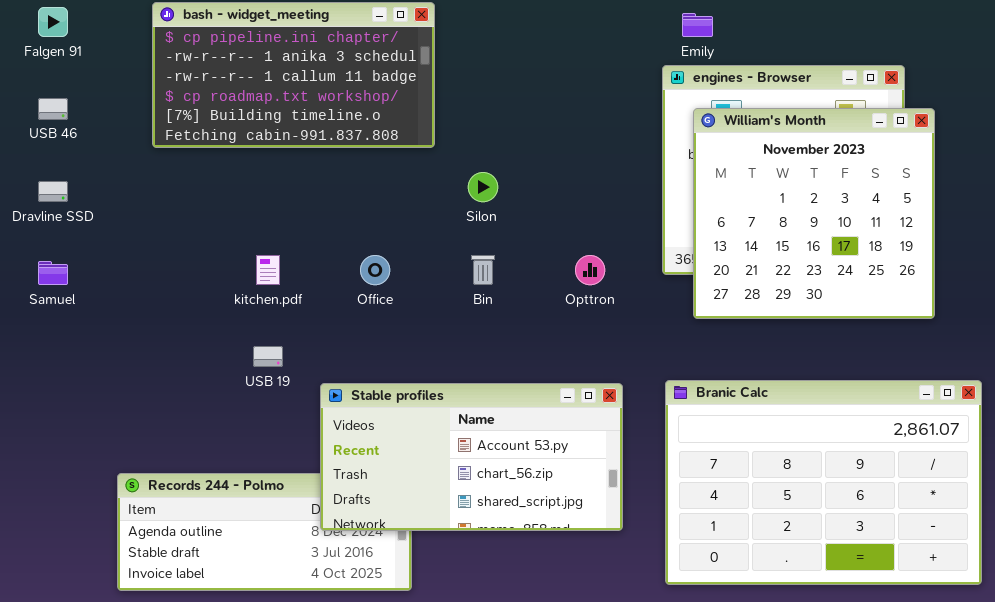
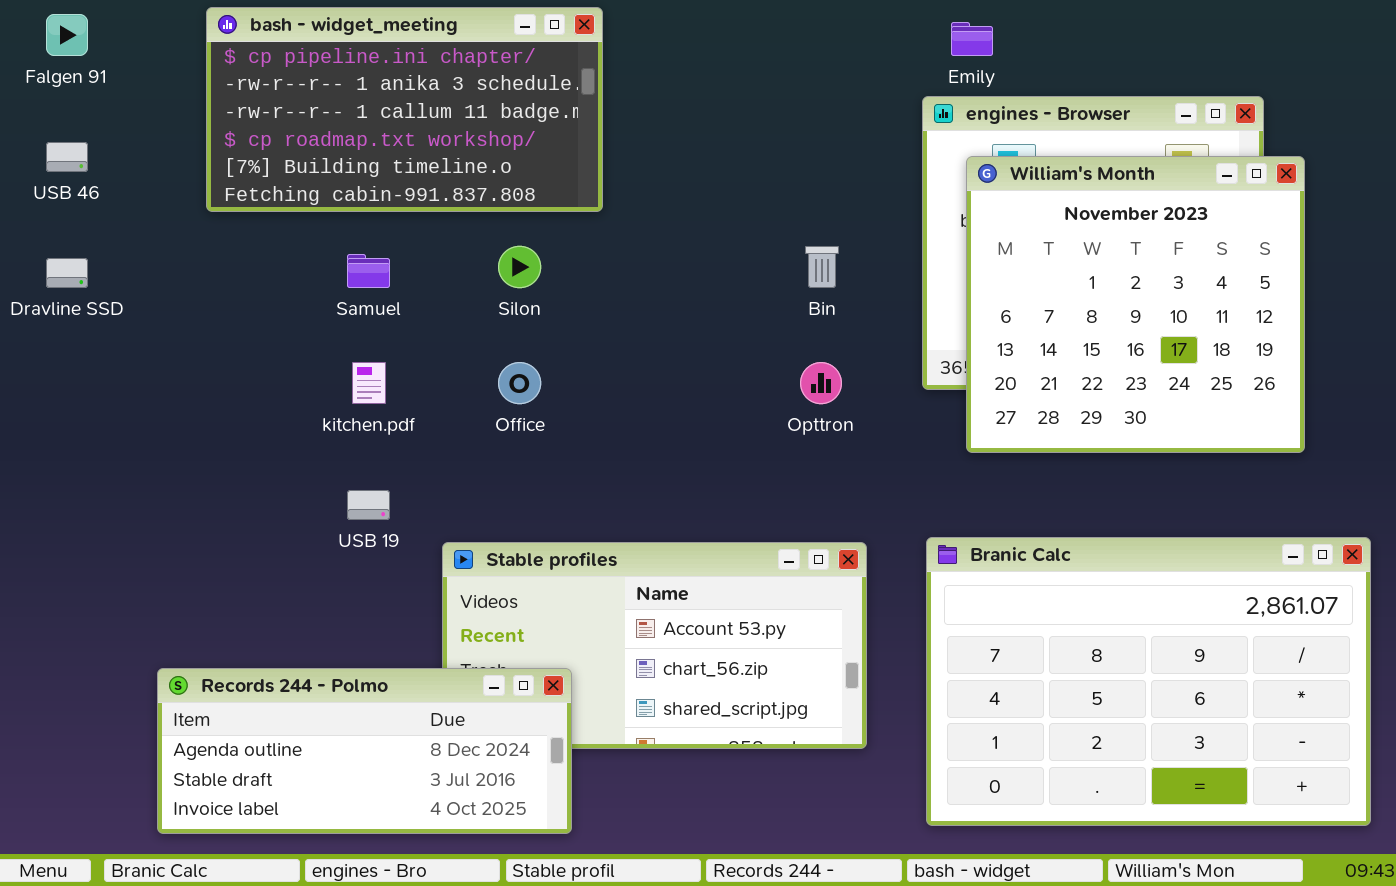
Silon: [468,172,498,202] -> [498,246,541,288], moved
Bin: [471,255,495,285] -> [805,246,839,288], moved
Samuel: [38,261,68,285] -> [347,254,390,288], moved
Records 244 - Polmo: [117,473,412,591] -> [157,668,572,834], raised

